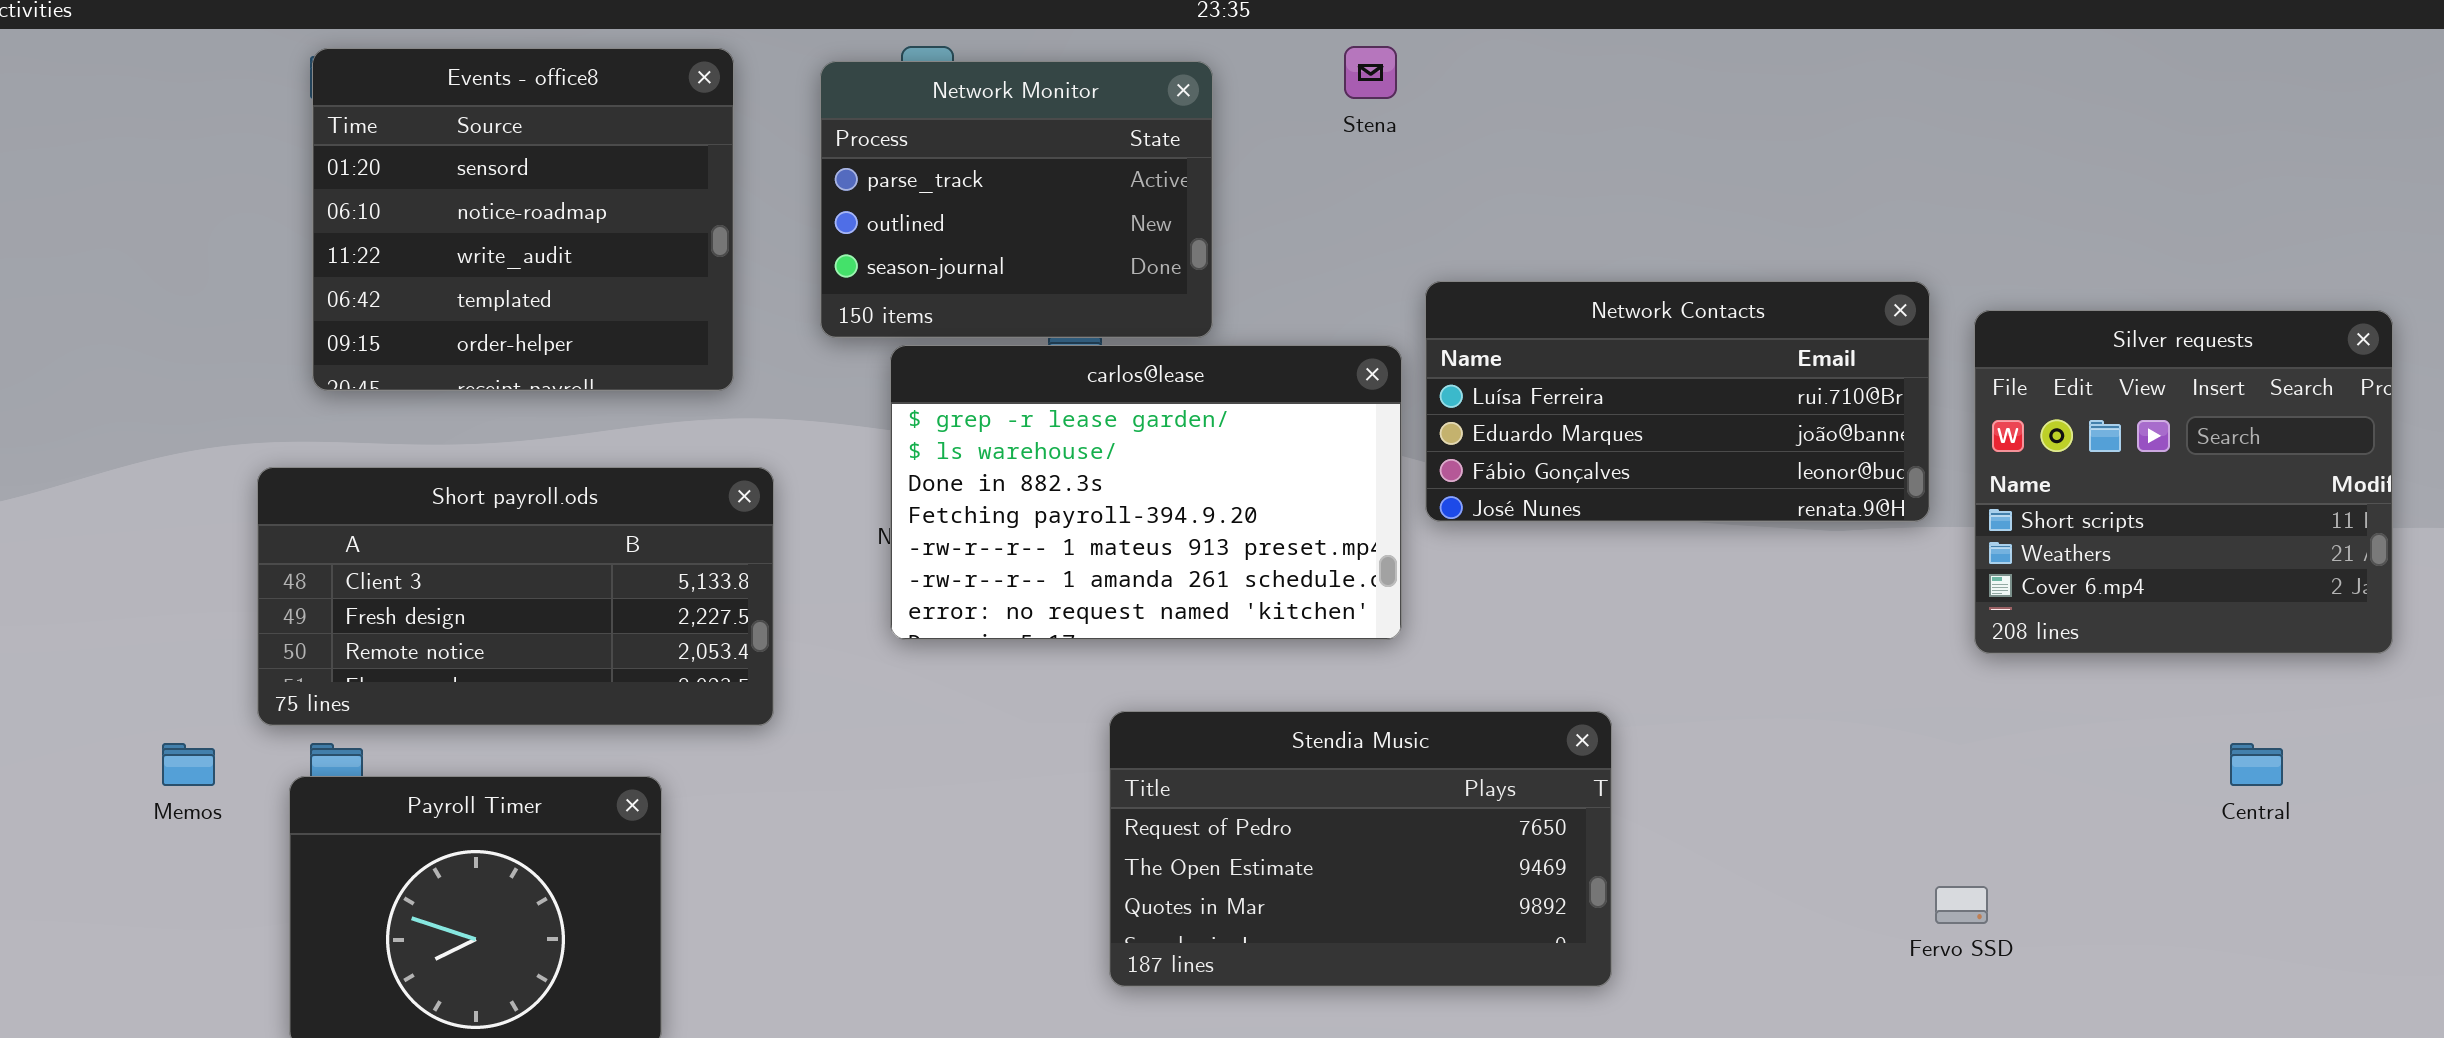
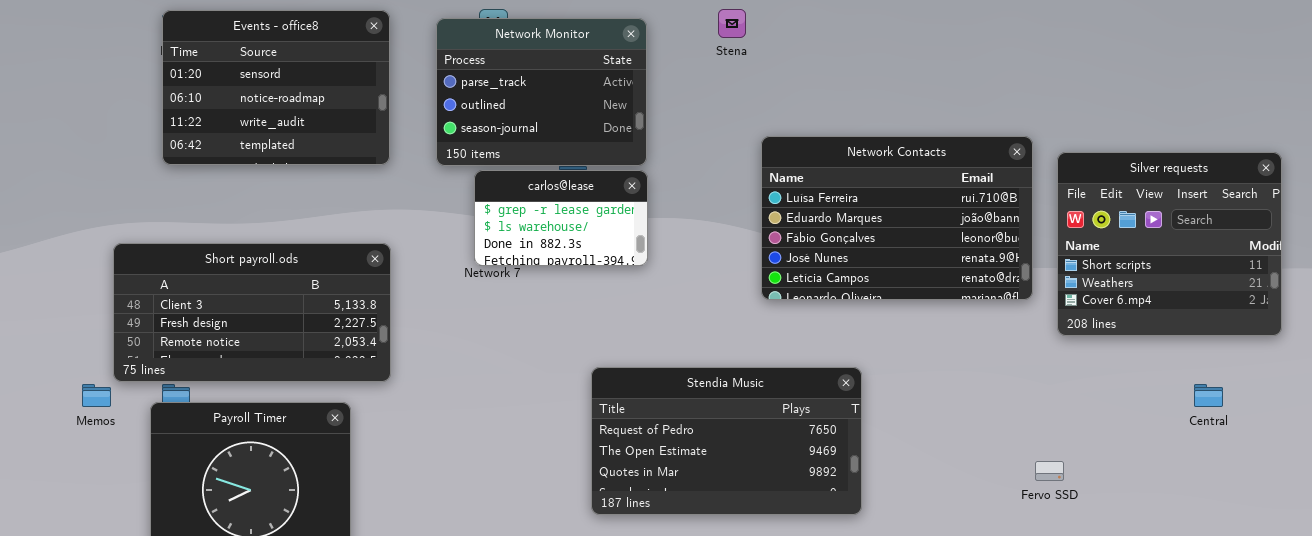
Events - office8: [312,48,734,391] -> [162,10,390,165], resized
Network Contacts: [1425,281,1930,522] -> [761,136,1033,300], resized
carlos@lease: [890,345,1402,640] -> [474,170,648,266], resized
Short payroll.ods: [257,467,774,726] -> [113,243,391,382], moved

